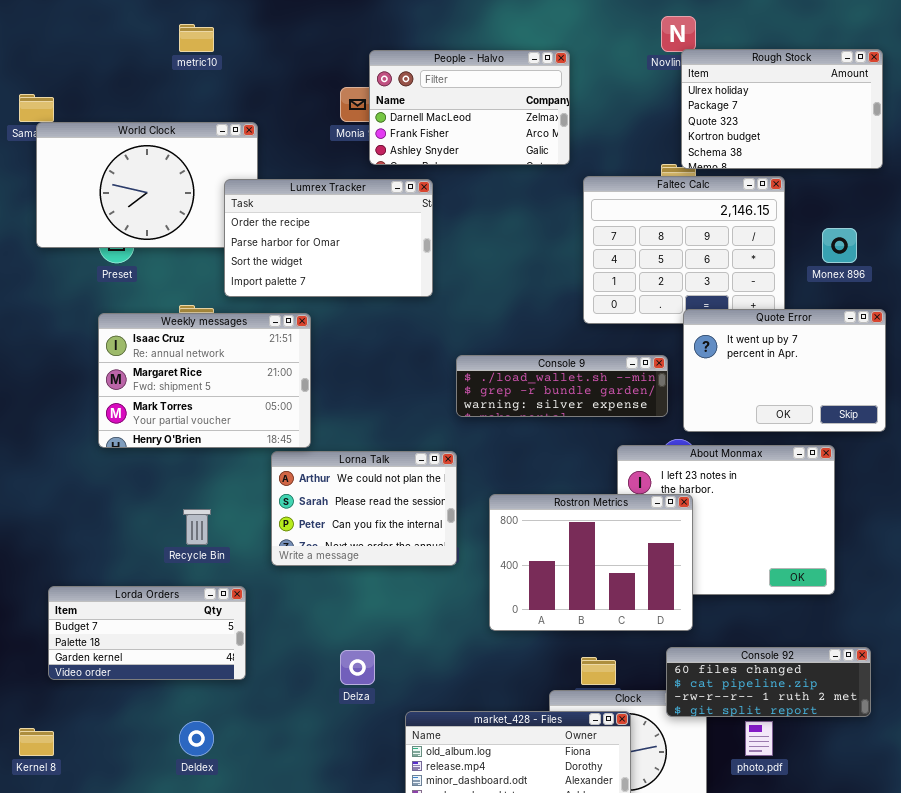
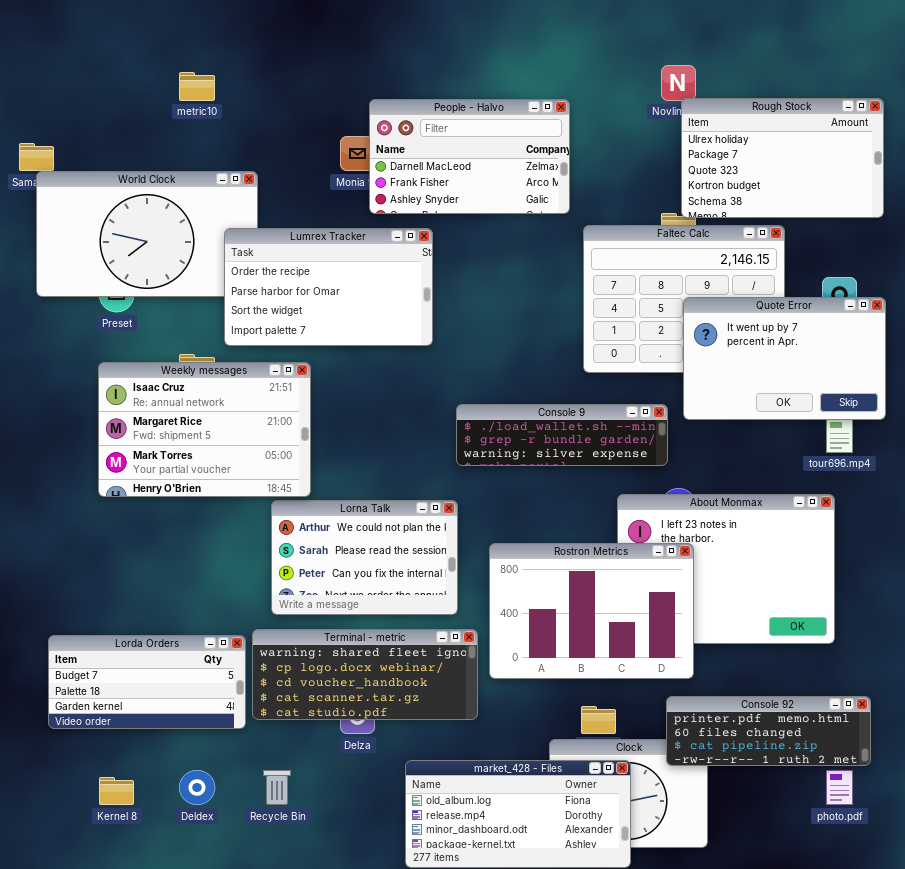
Quote Error: [683,309,886,432] -> [683,297,886,420], moved
Recycle Bin: [183,509,211,545] -> [263,770,291,805], moved
Terminal - metric: none -> [252,629,478,720], opened
Console 92: [666,647,871,717] -> [666,696,871,766], scrolled up 1 row
photo.pdf: [745,721,773,756] -> [826,770,853,805], moved
Kernel 8: [19,728,54,756] -> [99,777,134,805], moved

